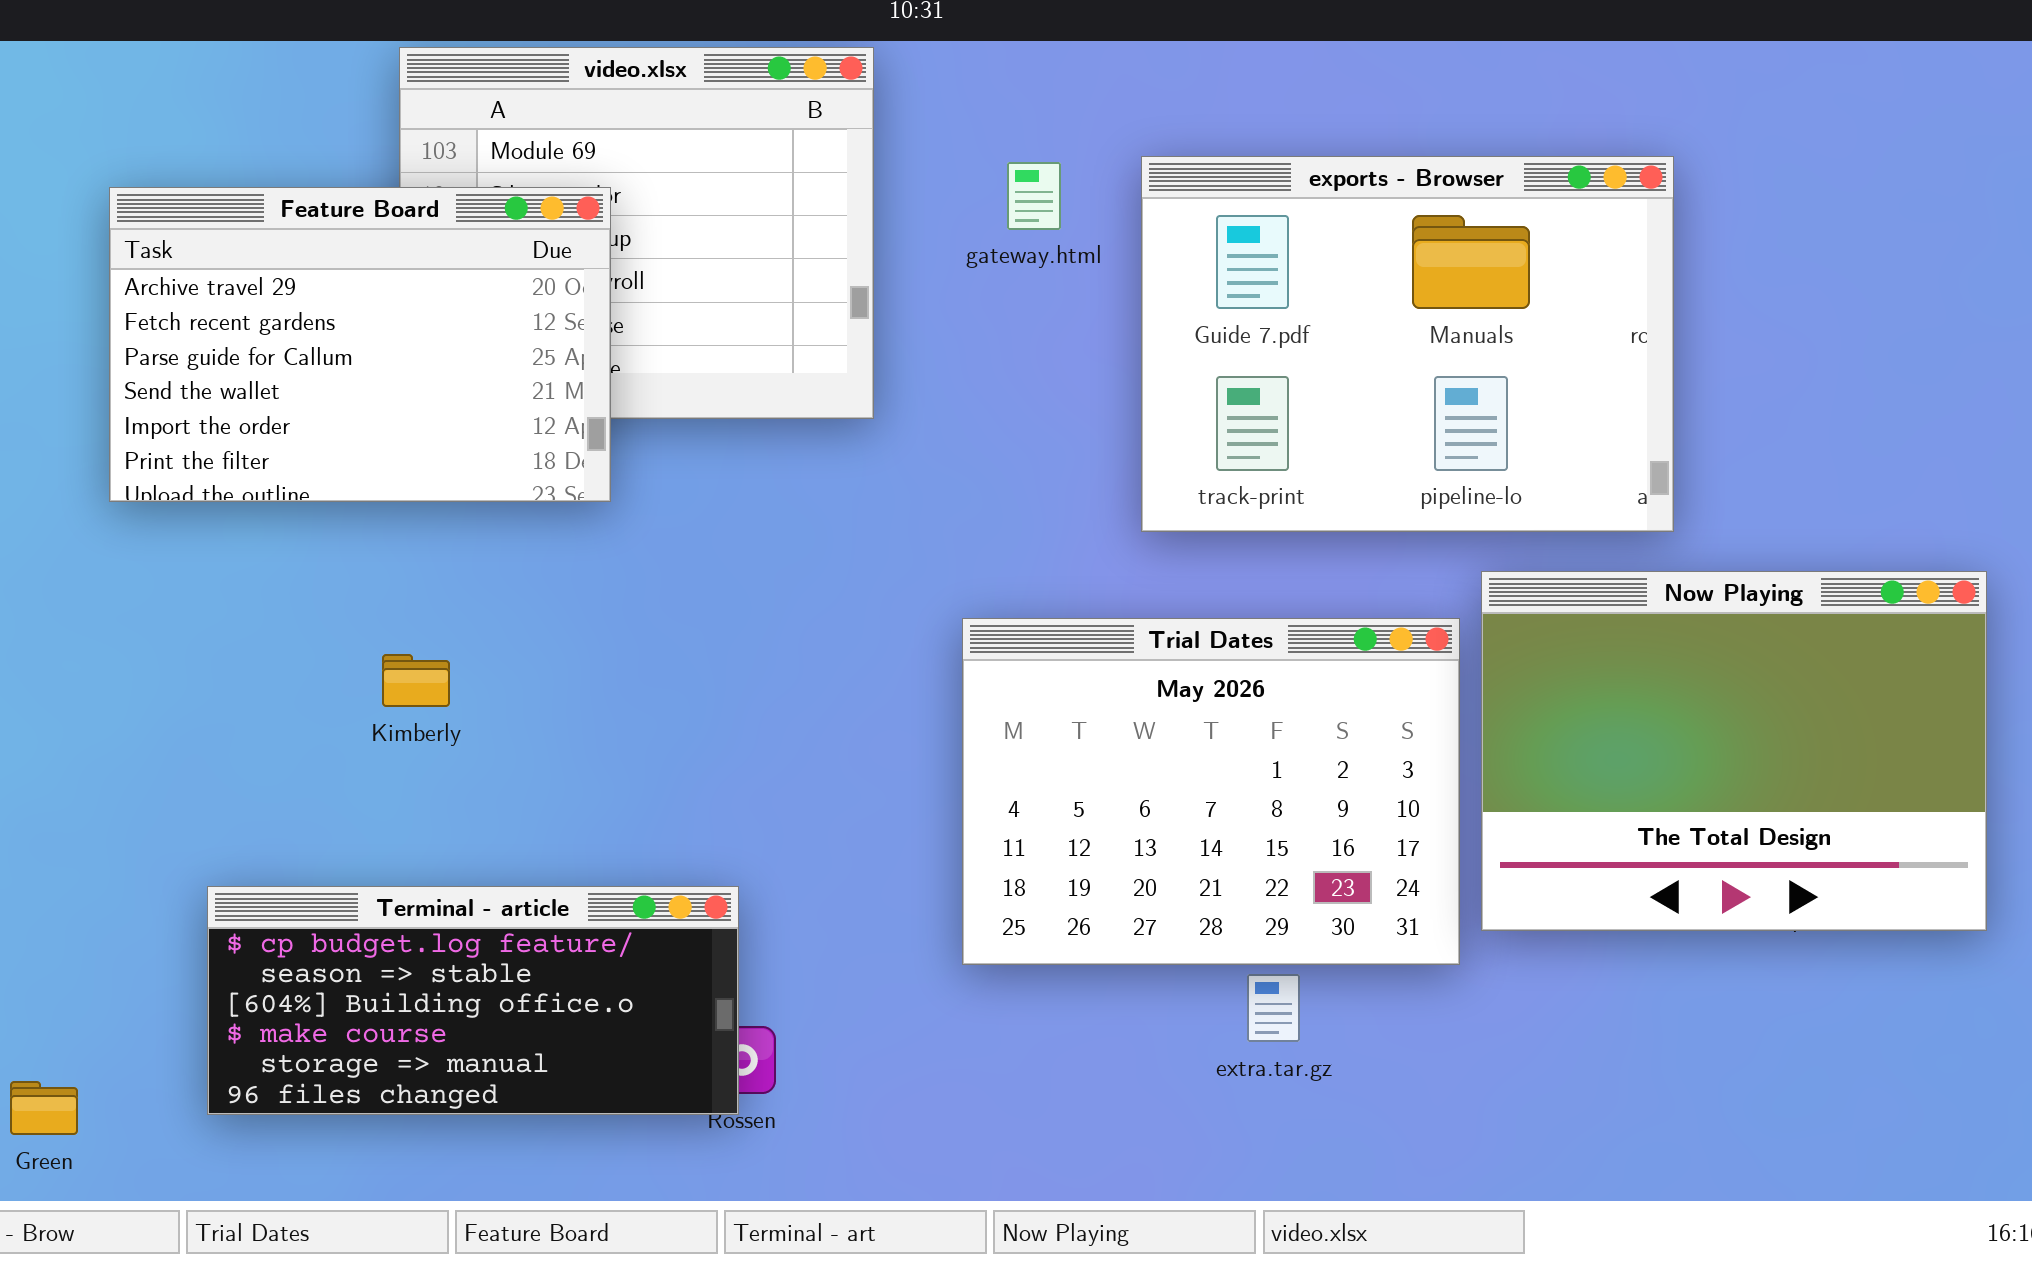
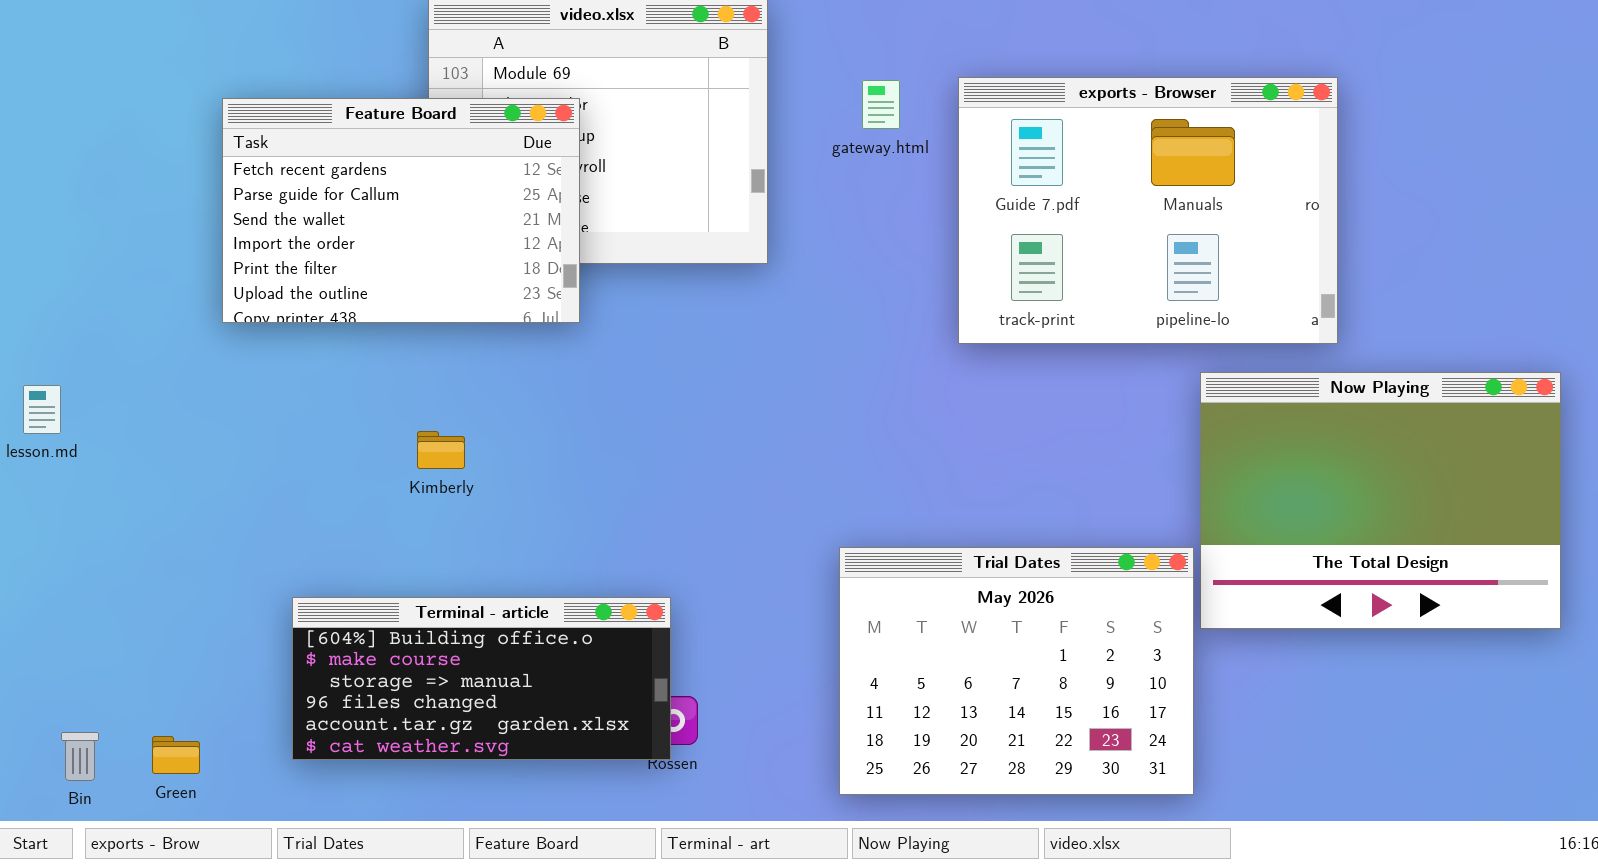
Feature Board: [109,187,611,502] -> [222,98,580,323], scrolled down 1 row
Trial Dates: [962,618,1460,965] -> [839,547,1194,795], moved
Terminal - article: [207,886,739,1115] -> [292,597,671,760], scrolled down 2 rows

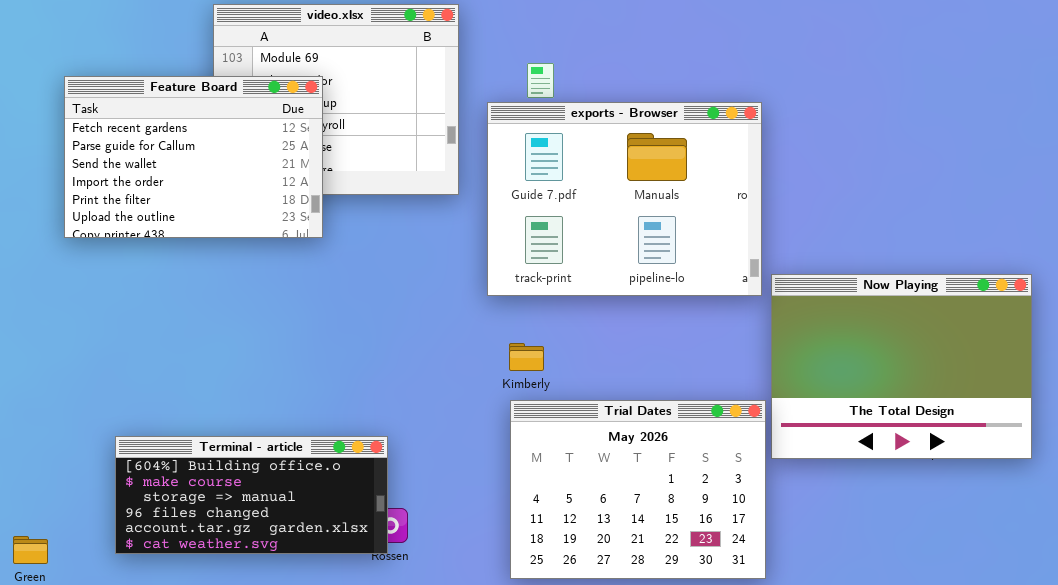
exports - Browser: [958,77,1338,344] -> [487,102,762,296], moved
Kimberly: [417,431,465,469] -> [509,343,544,371], moved

